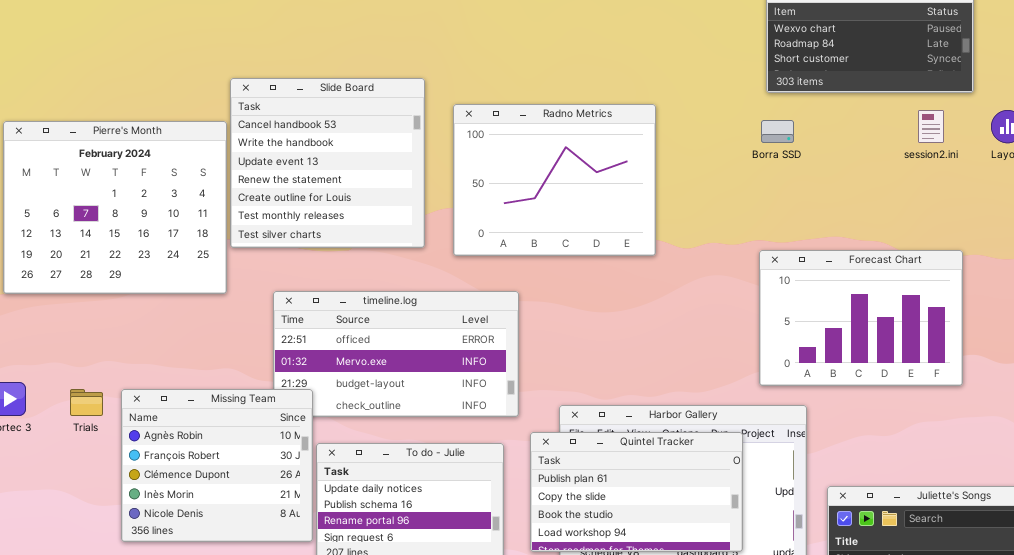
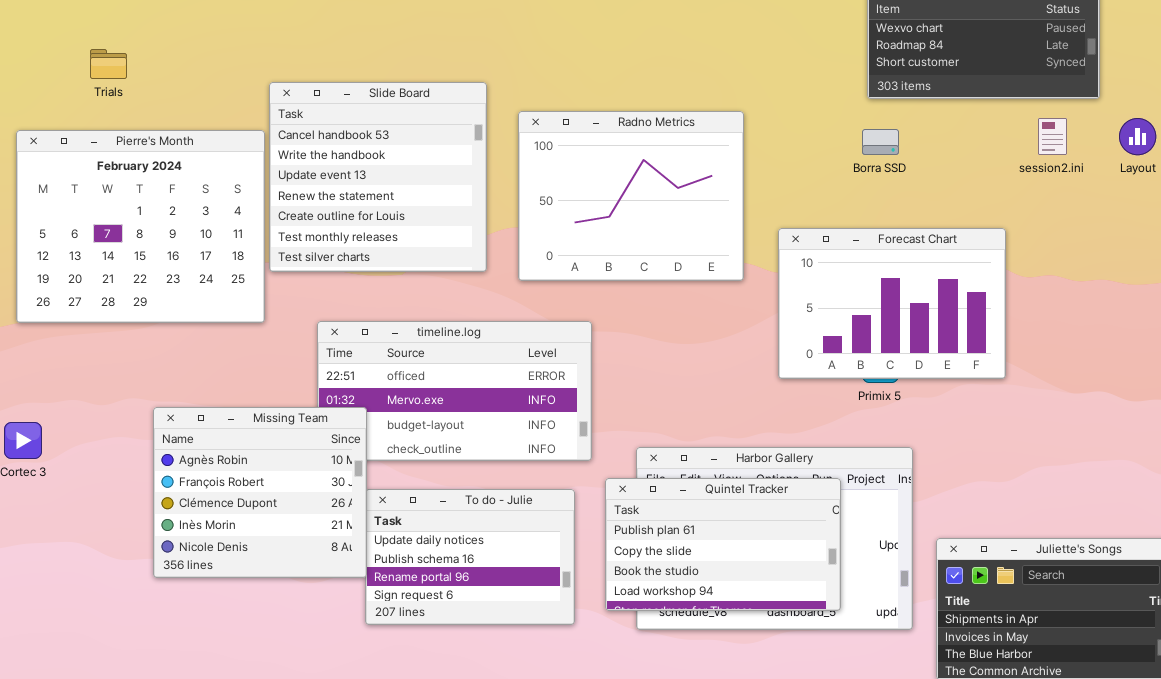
Forecast Chart: [759,250,963,386] -> [778,228,1006,379], moved
Trials: [70,389,103,416] -> [90,49,127,79], moved
Missing Team: [121,389,313,542] -> [153,407,367,578], moved

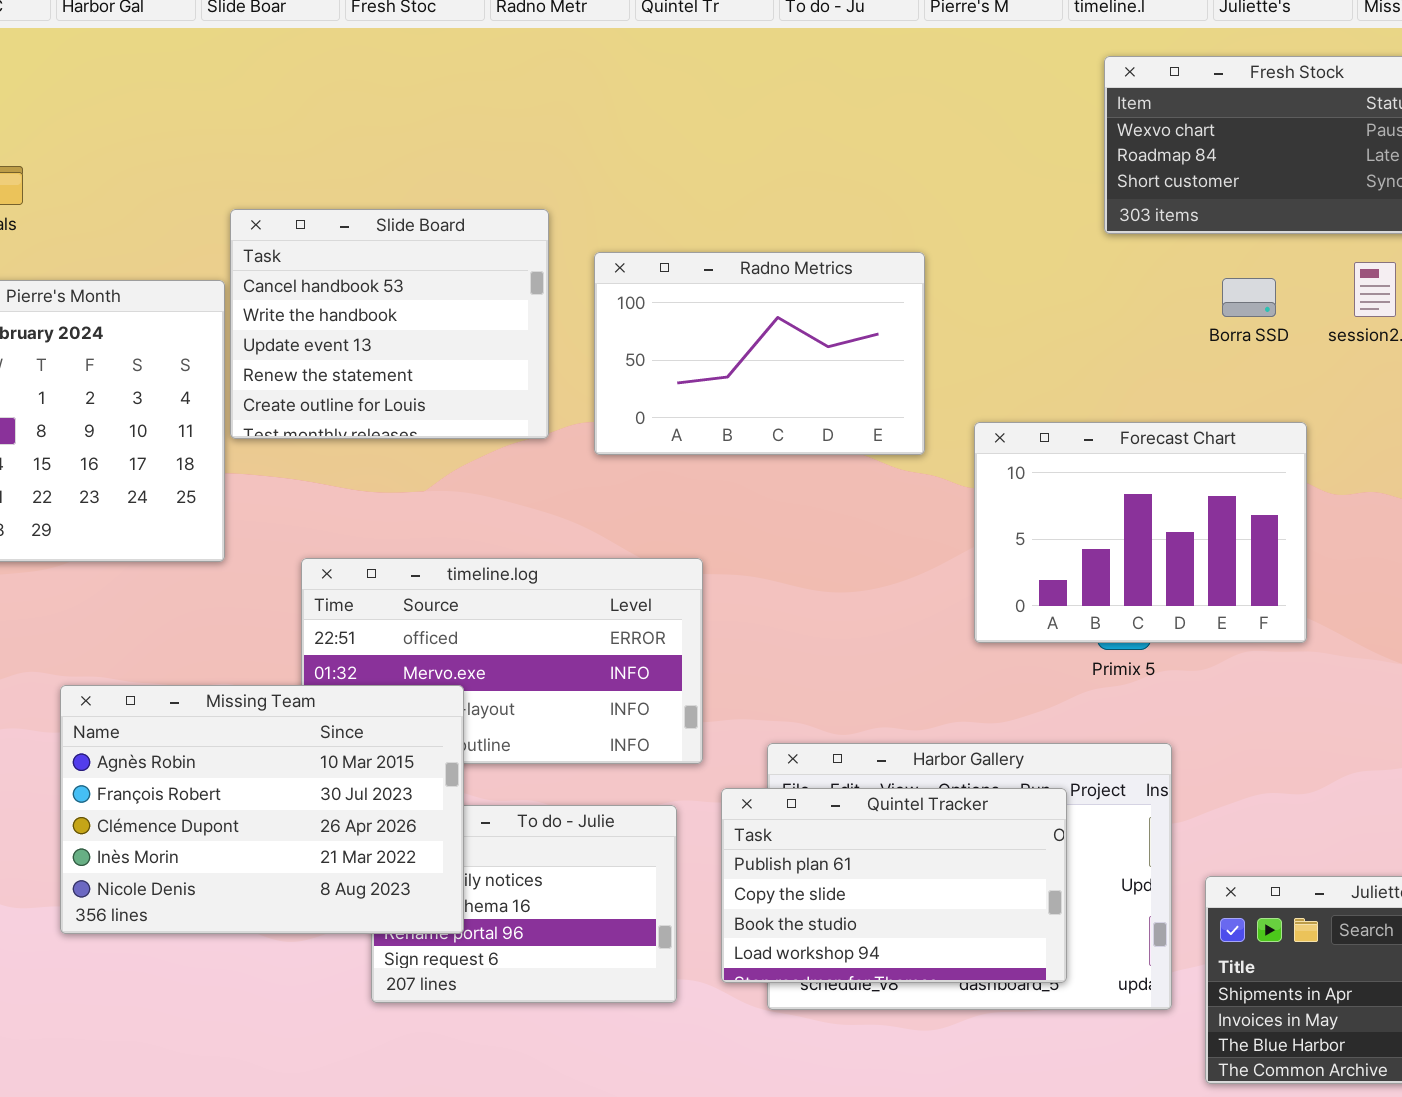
Slide Board: [269,82,487,272] -> [230,209,549,439], resized
Radno Metrics: [518,111,744,281] -> [594,252,925,455], resized
Borra SSD: [862,129,899,155] -> [1222,278,1276,317], moved
Missing Team: [153,407,367,578] -> [60,685,464,934], resized

